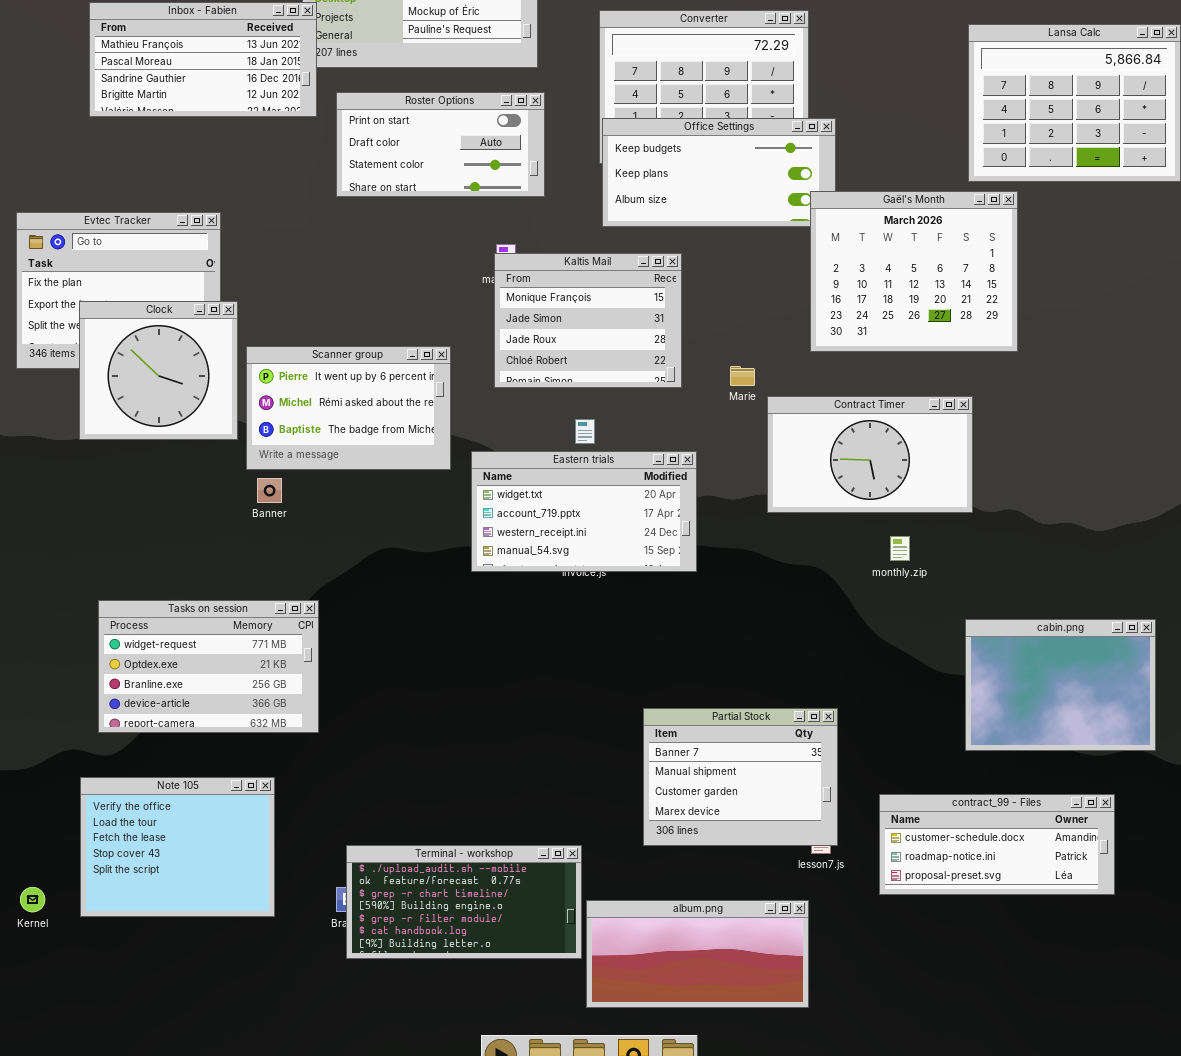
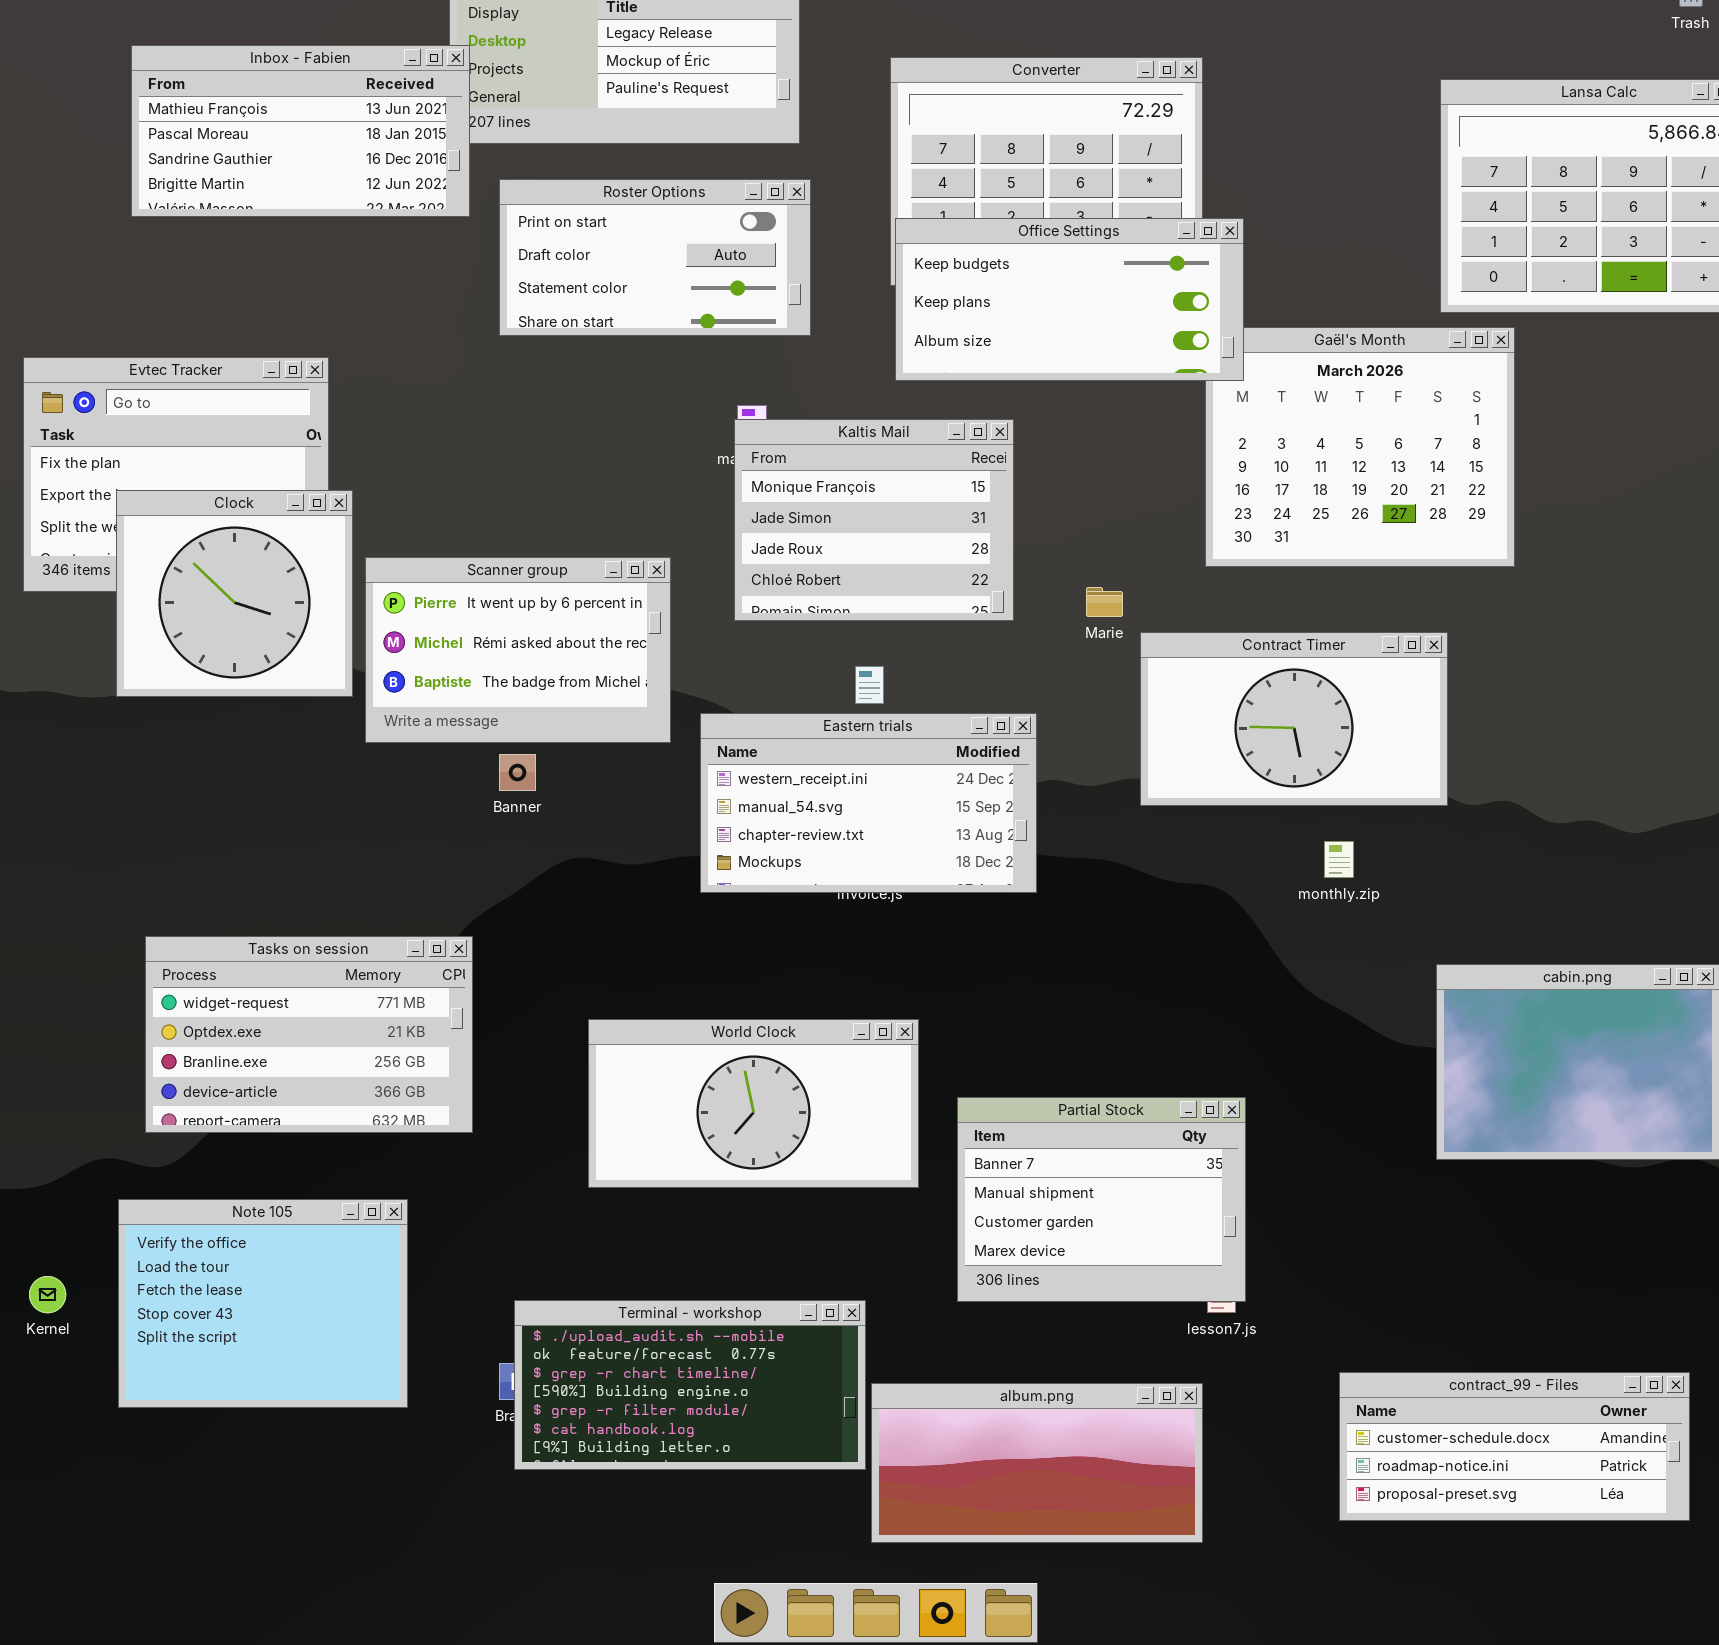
Office Settings: [602,118,836,227] -> [895,218,1244,381], raised
Eastern trials: [471,451,697,572] -> [700,713,1037,893], scrolled down 2 rows
Banner: [257,478,282,503] -> [499,754,536,791], moved
World Clock: none -> [588,1019,919,1188], opened
contract_99 - Files: [879,794,1115,895] -> [1339,1372,1690,1521], moved
Kernel: [20,887,45,912] -> [29,1276,66,1313], moved

